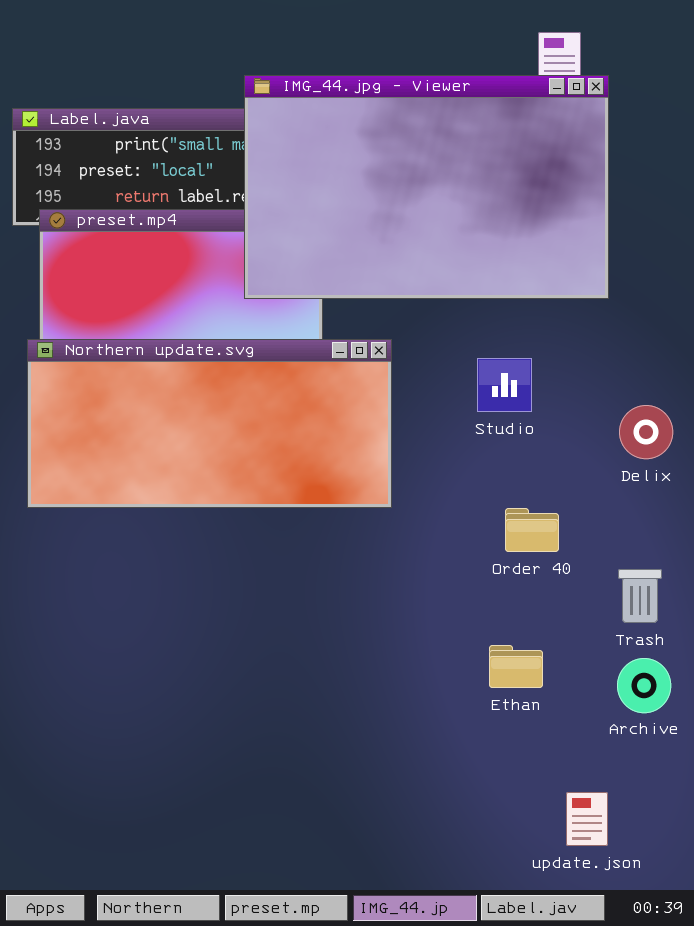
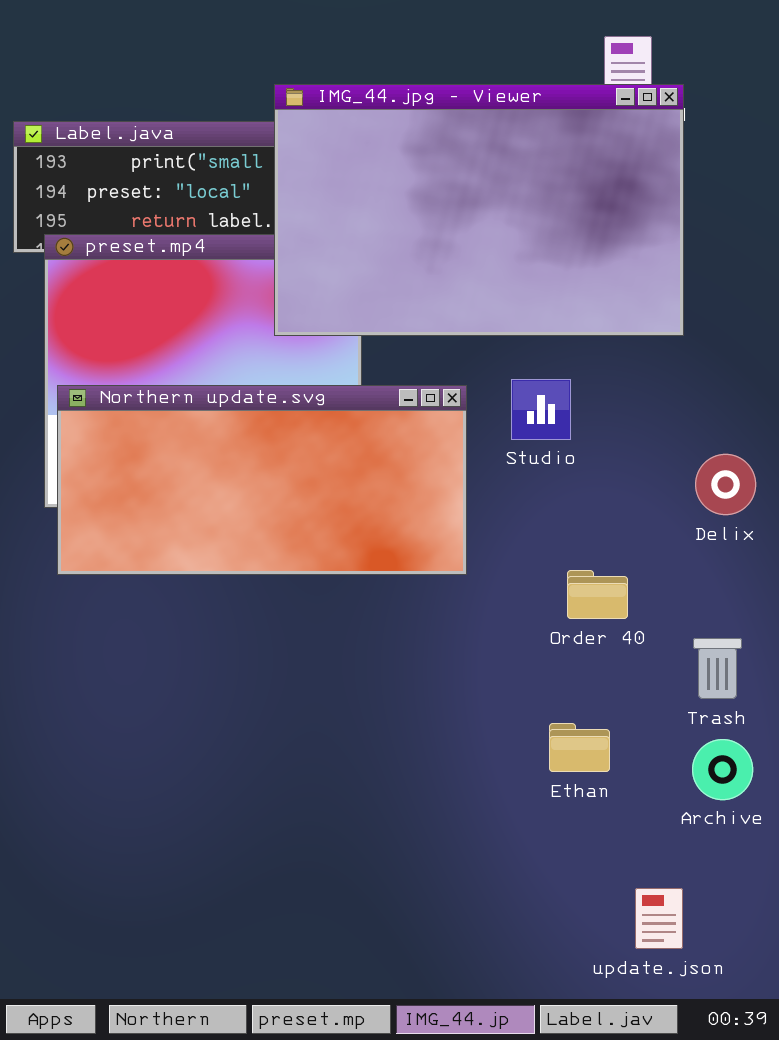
Northern update.svg: [27,339,392,508] -> [57,385,467,575], moved
Studio: [477,358,532,412] -> [511,379,571,440], moved

